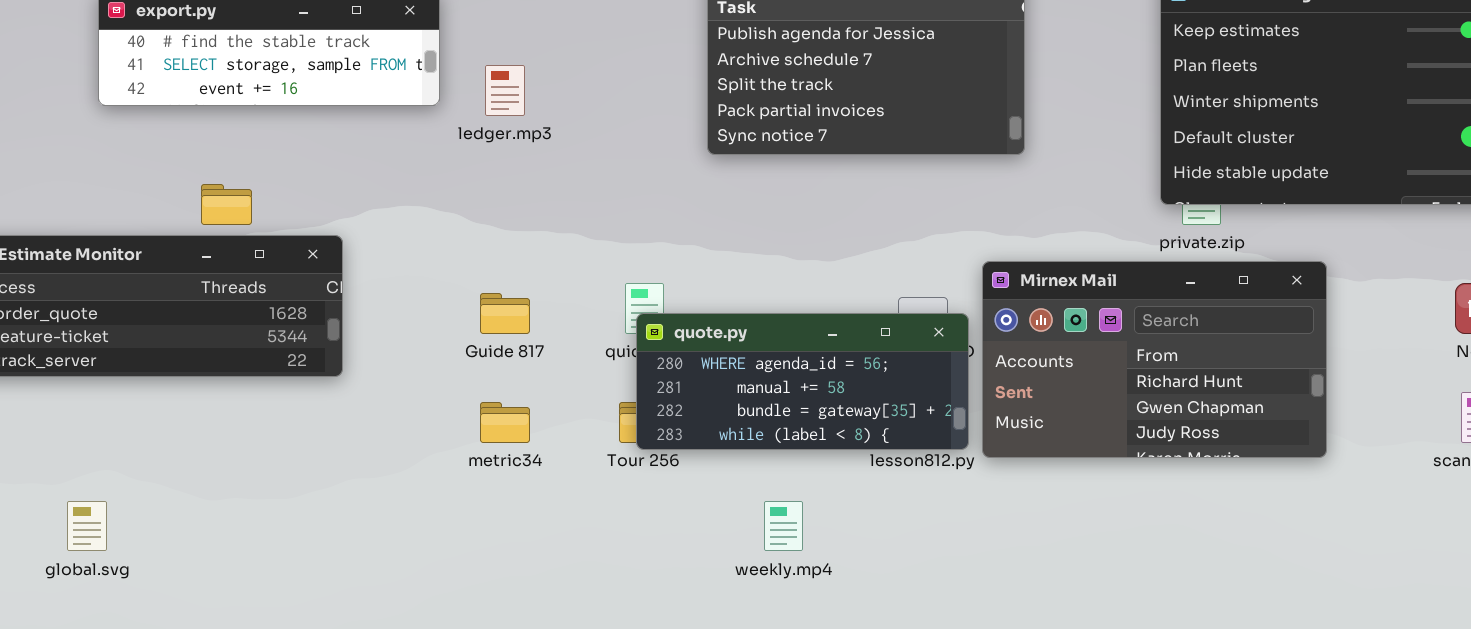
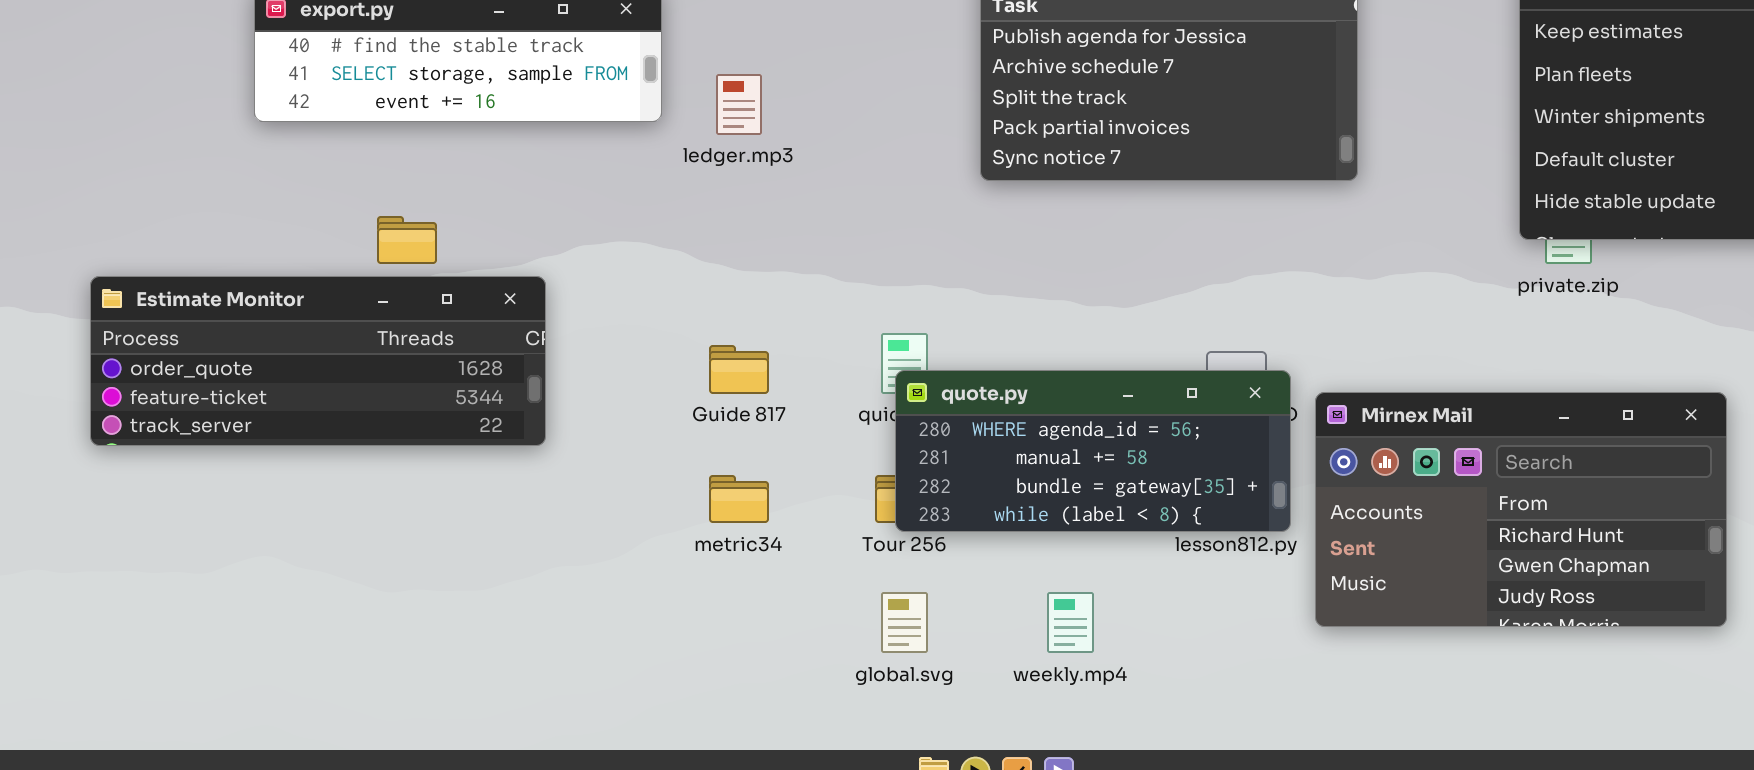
Mirnex Mail: [982,261,1327,458] -> [1315,392,1727,627], moved
global.svg: [67,501,107,551] -> [881,592,928,653], moved

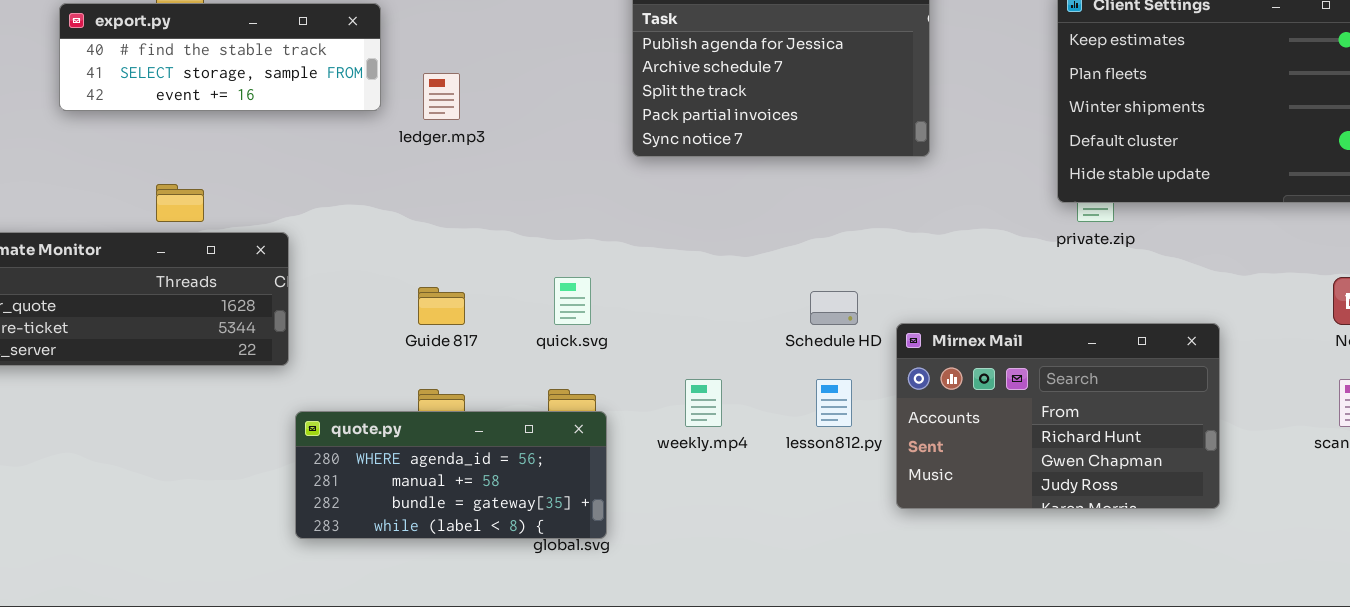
quote.py: [895,370,1291,532] -> [295,411,607,539], moved
weekly.mp4: [1047,592,1094,653] -> [685,379,722,427], moved

